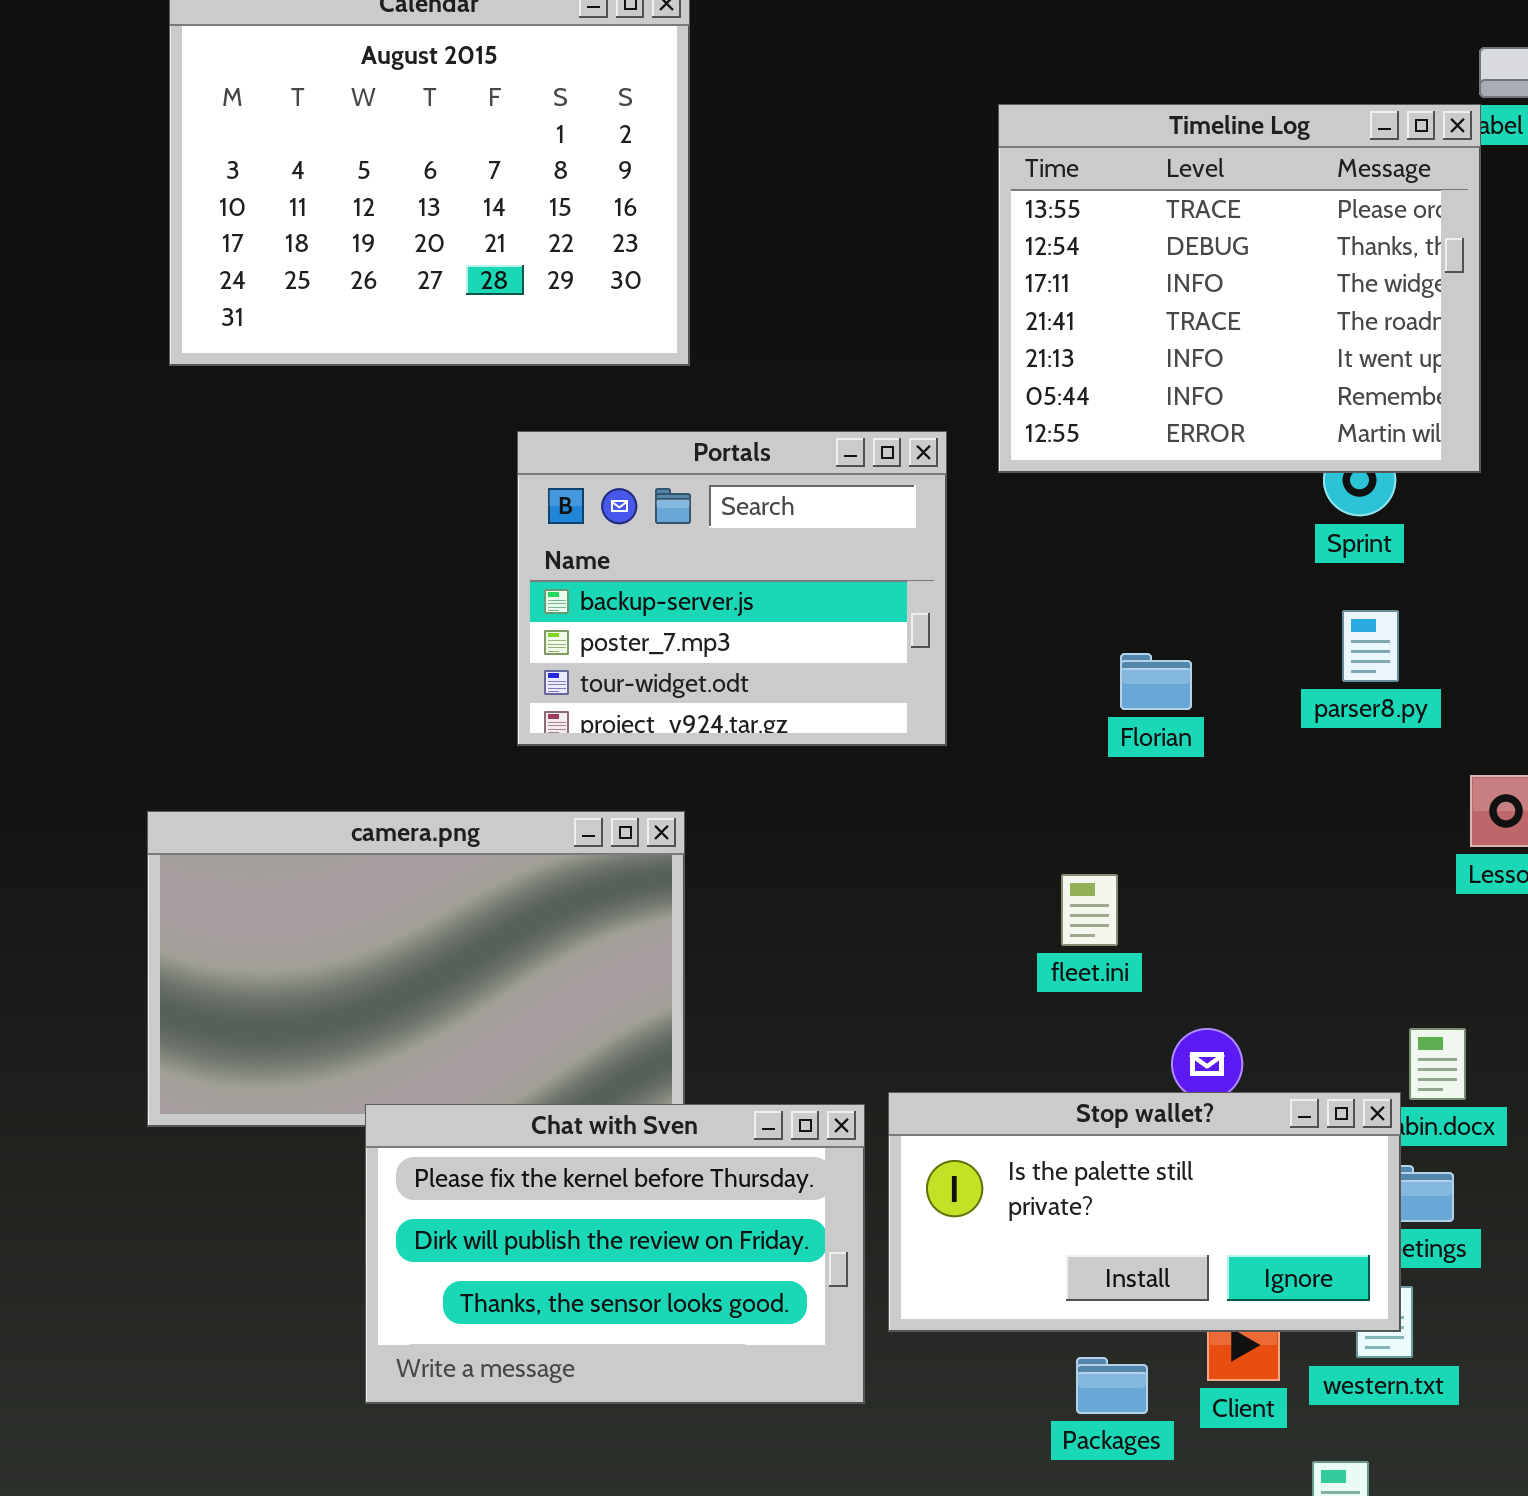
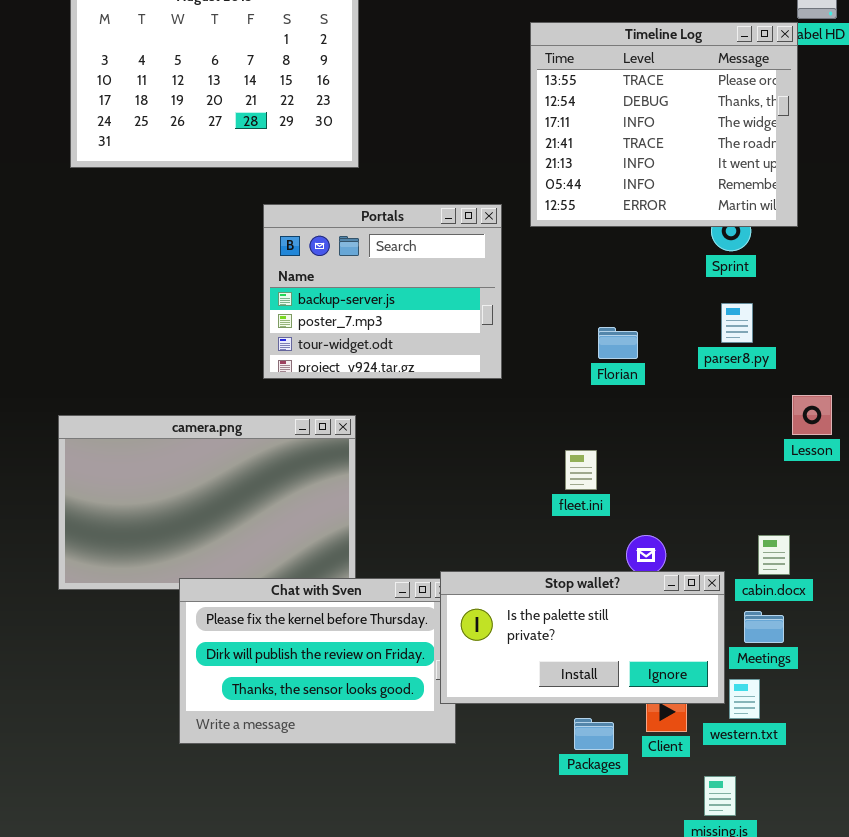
Stop wallet?: [888,1092,1401,1332] -> [440,571,725,704], moved

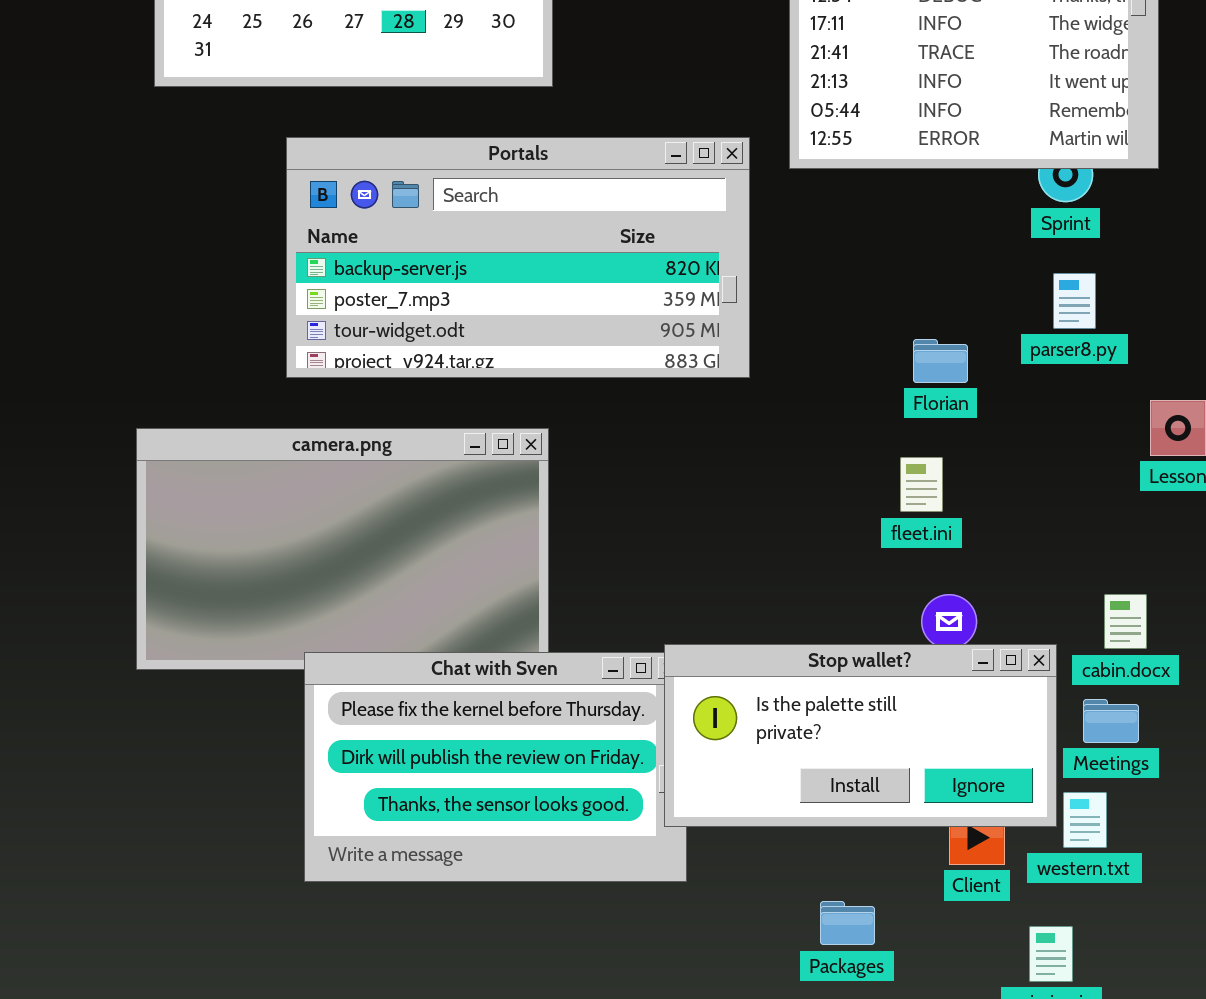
Portals: [263,204,502,379] -> [286,137,750,378], resized
Florian: [598,327,638,359] -> [913,339,968,383], moved
fleet.ini: [565,450,597,490] -> [900,457,943,512], moved
Packages: [574,718,614,750] -> [820,901,875,945], moved

